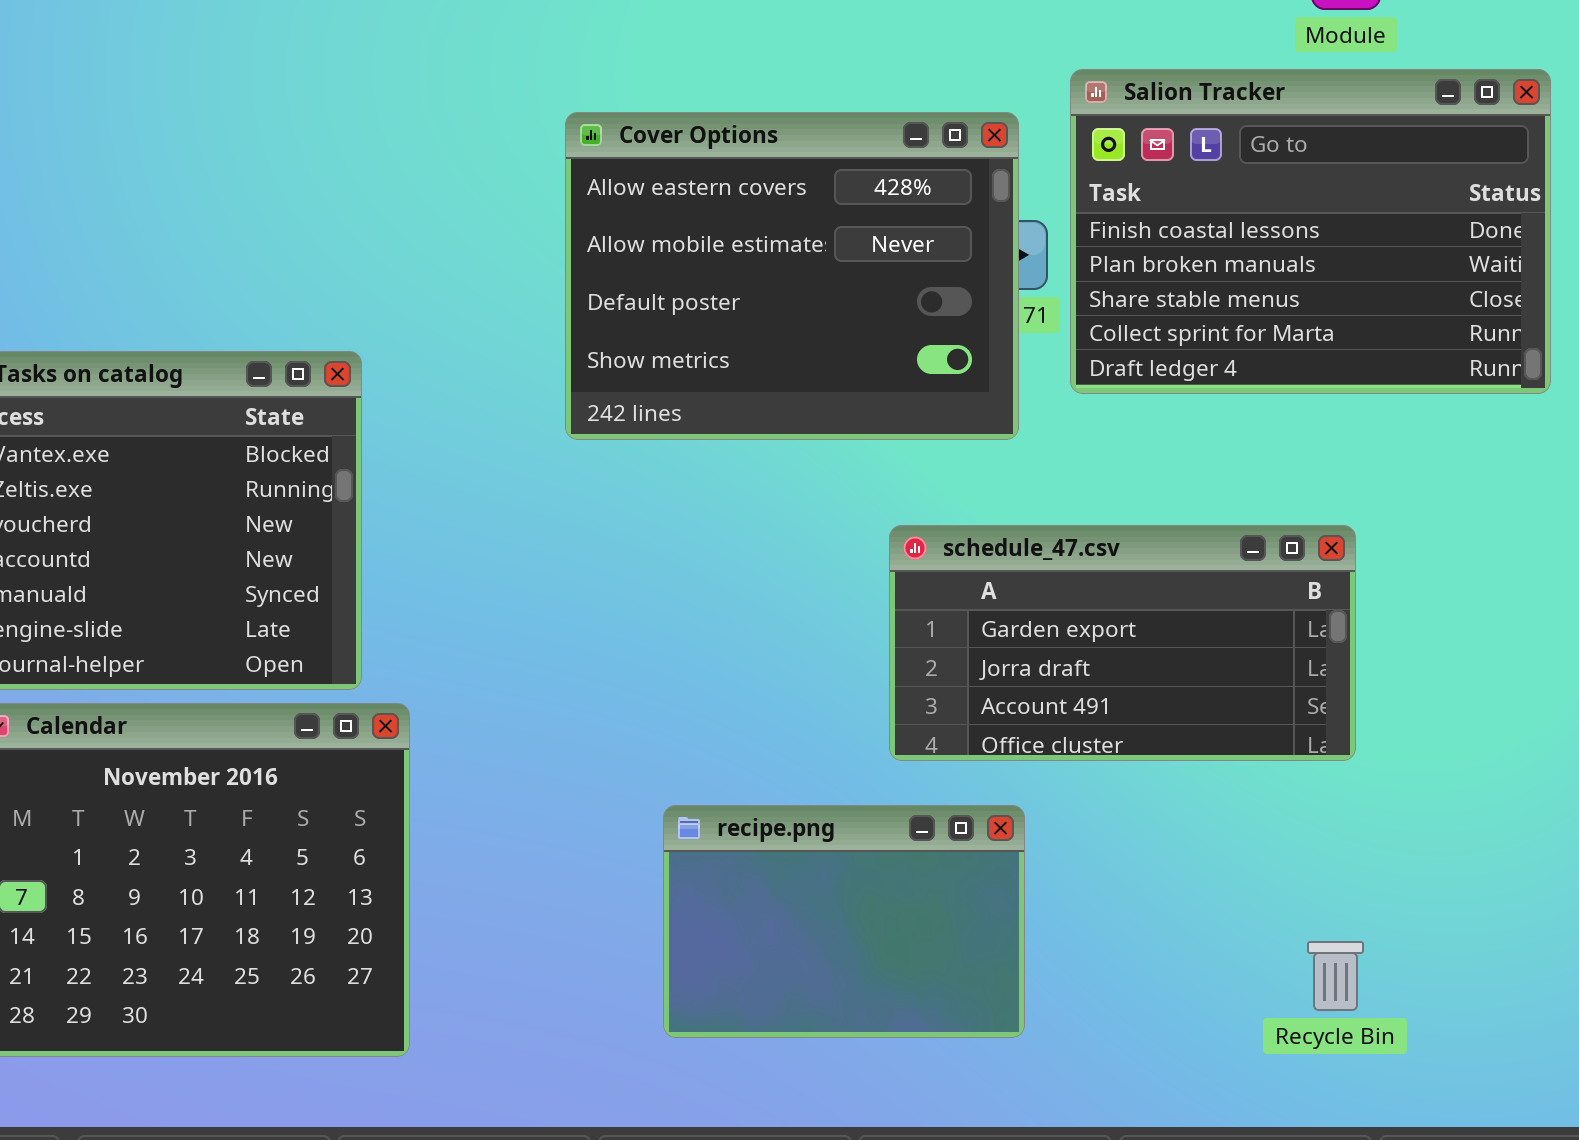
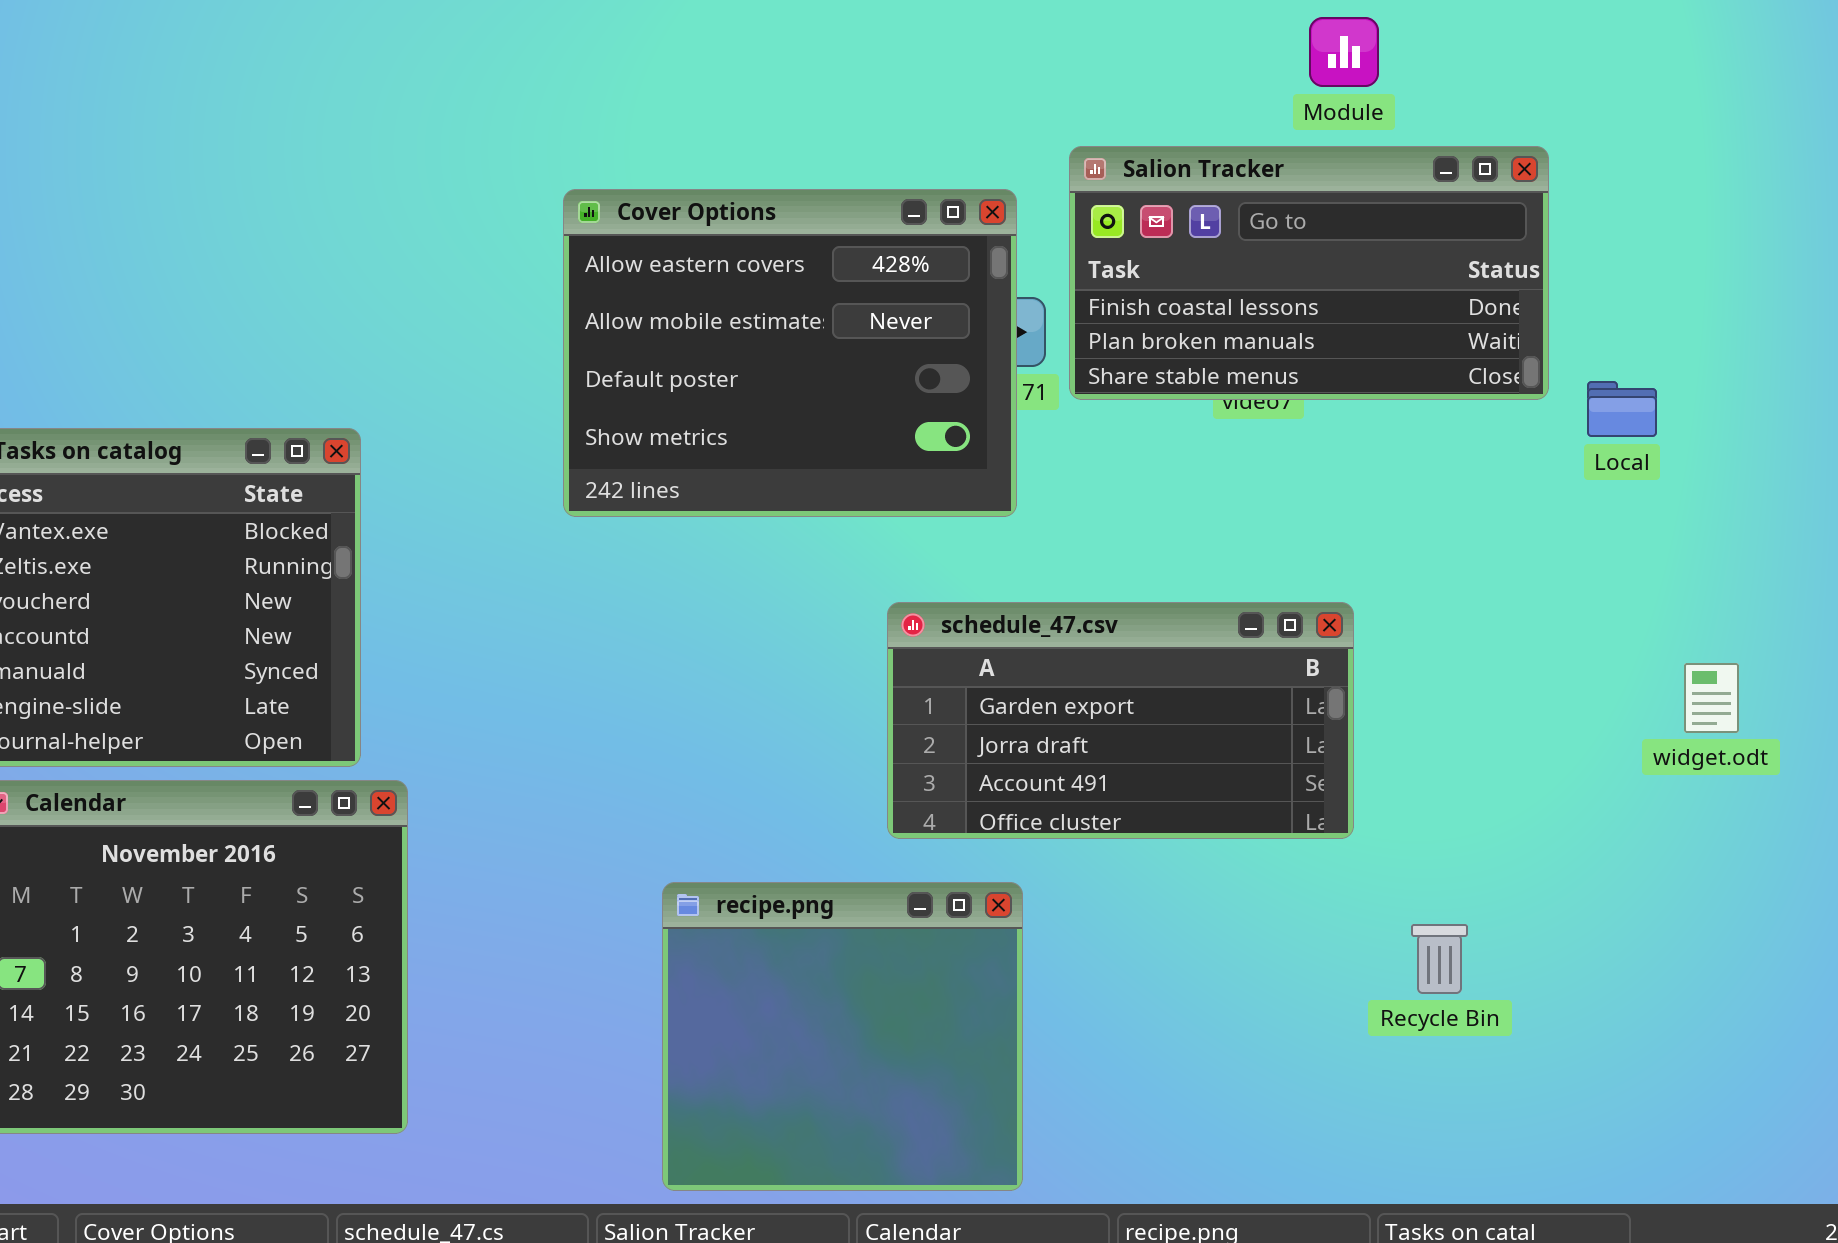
Salion Tracker: [1070,69,1551,394] -> [1069,146,1549,400], resized
recipe.png: [663,805,1025,1038] -> [662,882,1023,1191], resized
Recycle Bin: [1307,941,1364,1011] -> [1411,924,1468,994], moved

